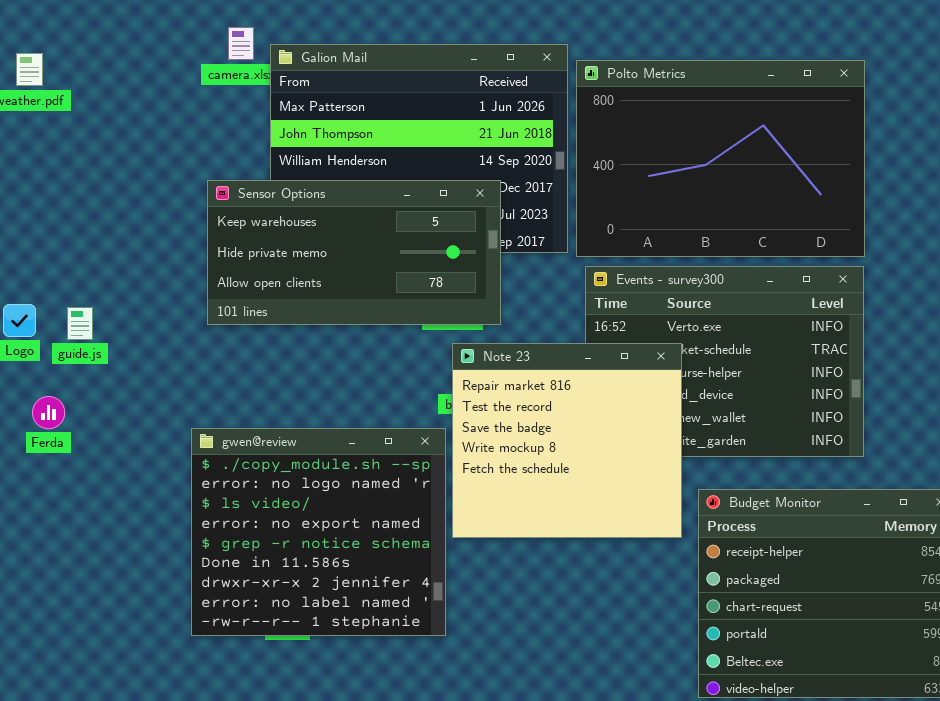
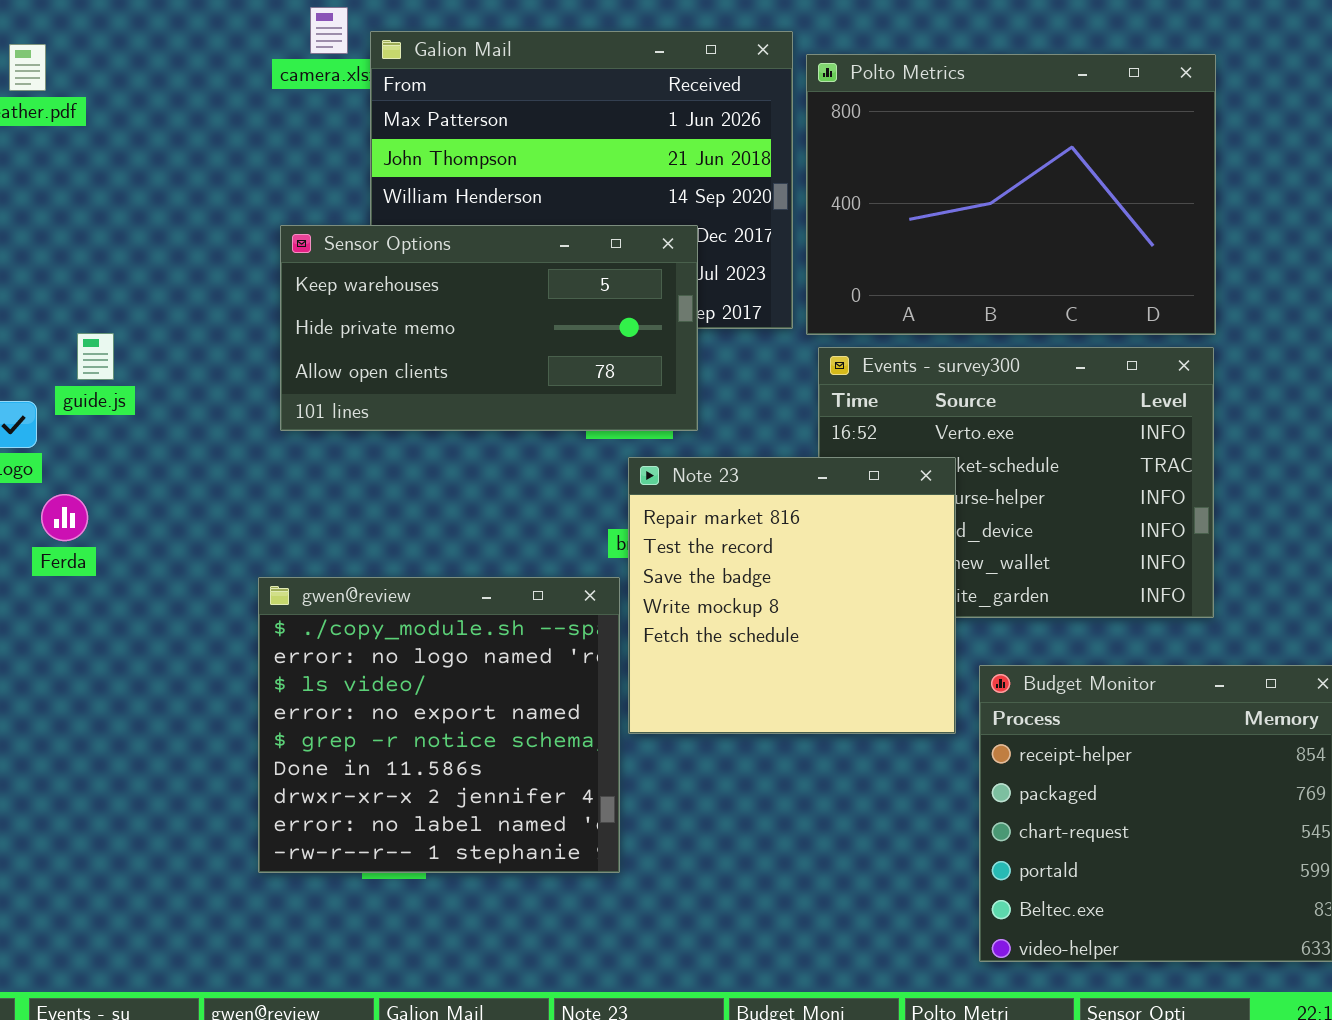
guide.js: [67,307,93,340] -> [77,333,114,380], moved
Ferda: [32,396,65,429] -> [41,494,88,541], moved

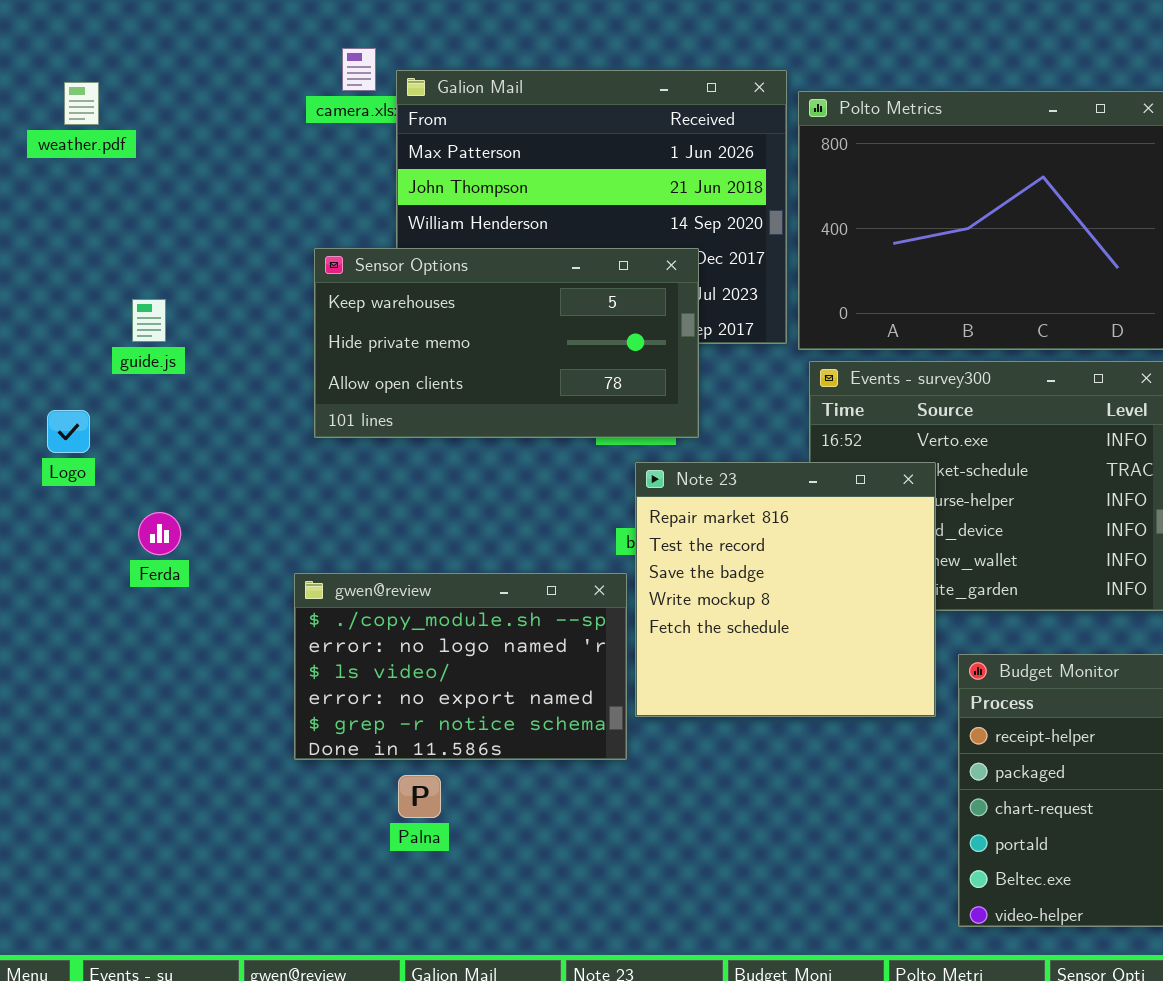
guide.js: [77,333,114,380] -> [132,299,166,342], moved
Ferda: [41,494,88,541] -> [138,512,181,555], moved
gwen@review: [258,577,620,873] -> [294,573,627,760], resized

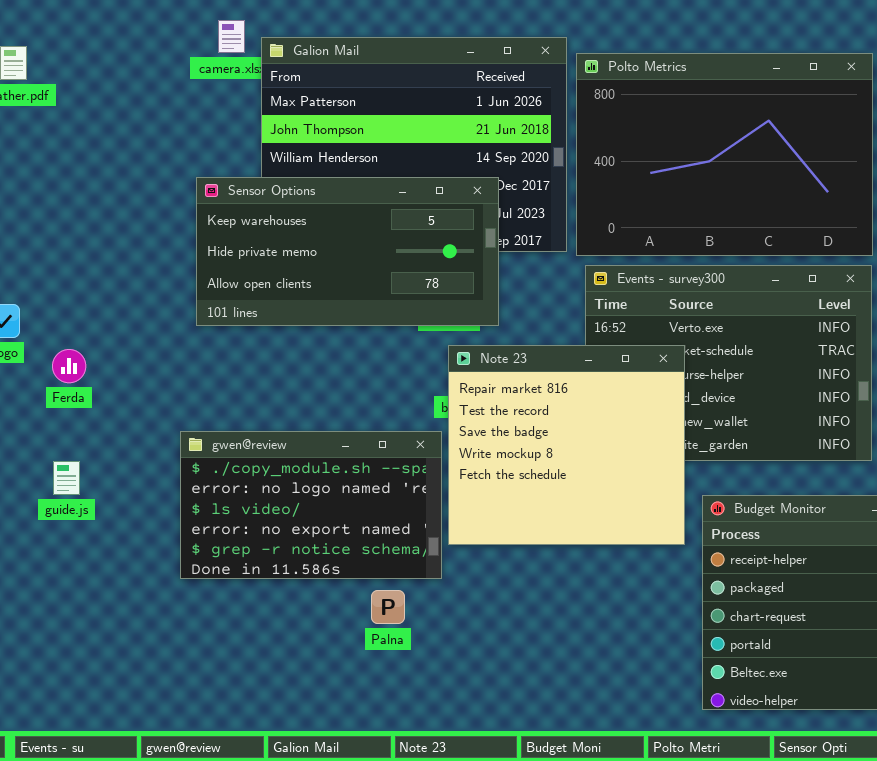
guide.js: [132,299,166,342] -> [53,461,80,495], moved
Ferda: [138,512,181,555] -> [52,349,86,383], moved
Palna: [398,775,441,818] -> [371,590,405,624], moved

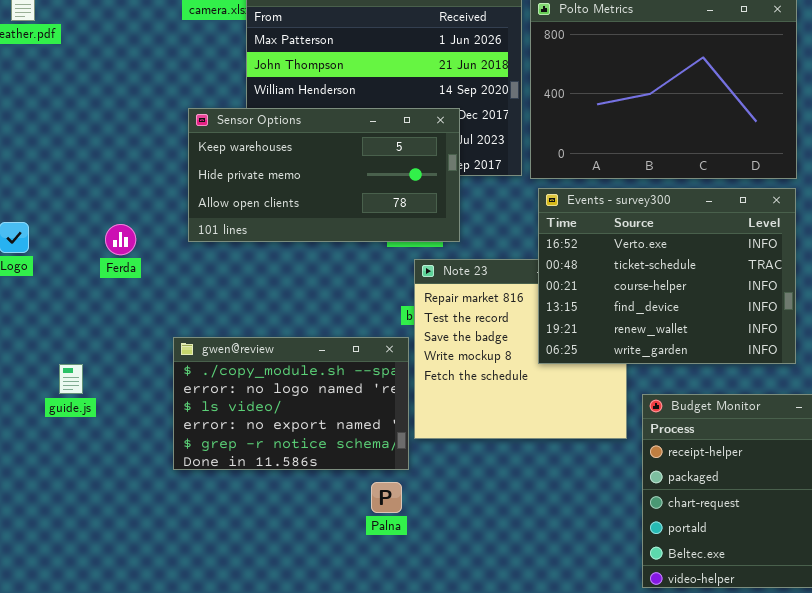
Events - survey300: [585,265,872,461] -> [538,188,796,364], raised
Ferda: [52,349,86,383] -> [105,224,136,255], moved
Palna: [371,590,405,624] -> [371,482,402,513], moved

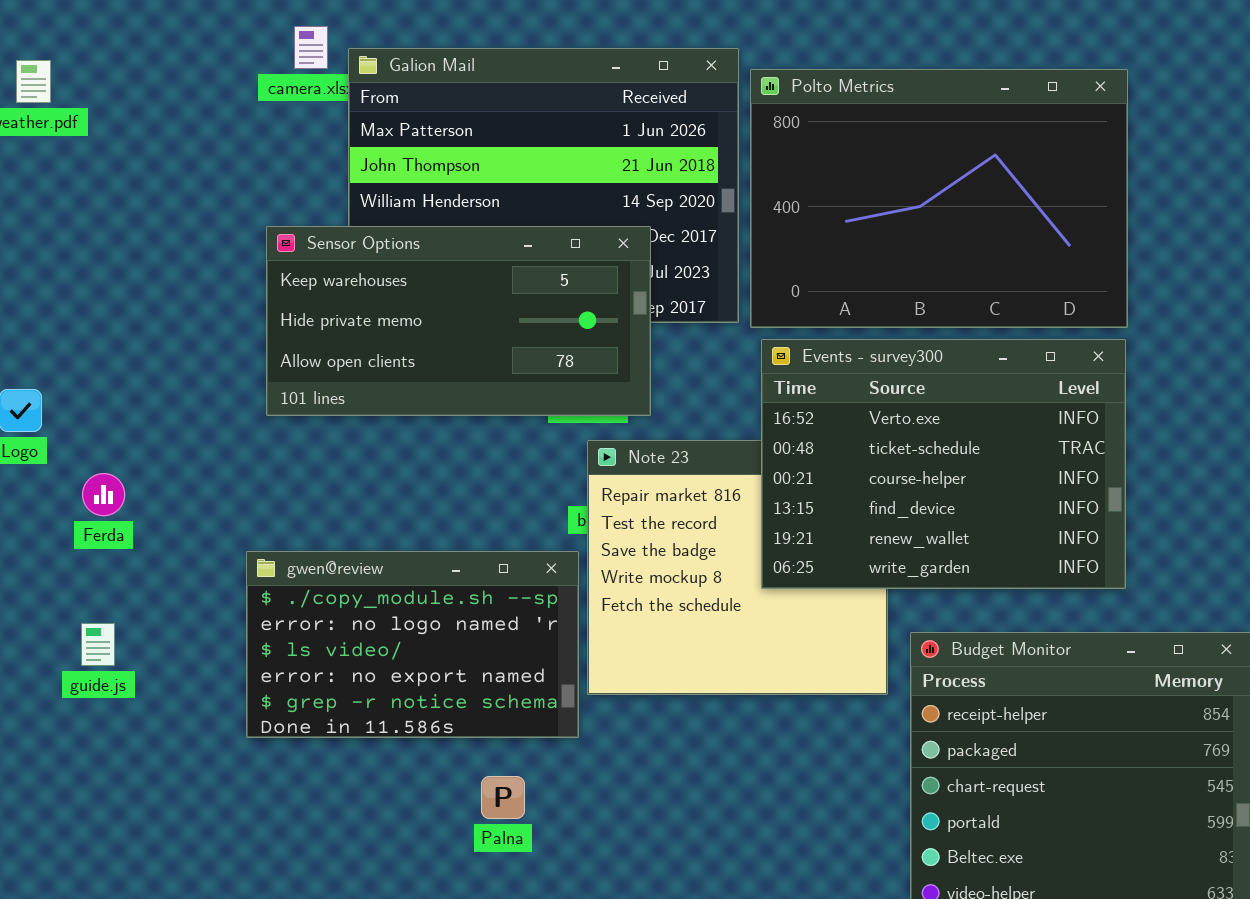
Ferda: [105,224,136,255] -> [82,473,125,516], moved
guide.js: [59,364,83,394] -> [81,623,115,666], moved
Palna: [371,482,402,513] -> [481,776,525,819], moved

